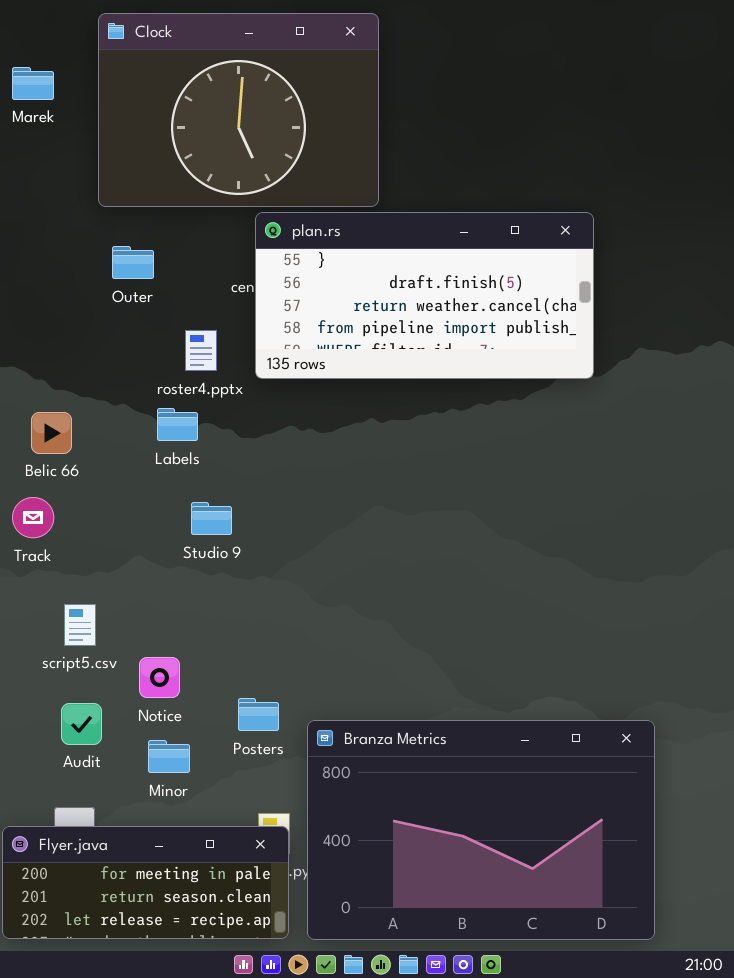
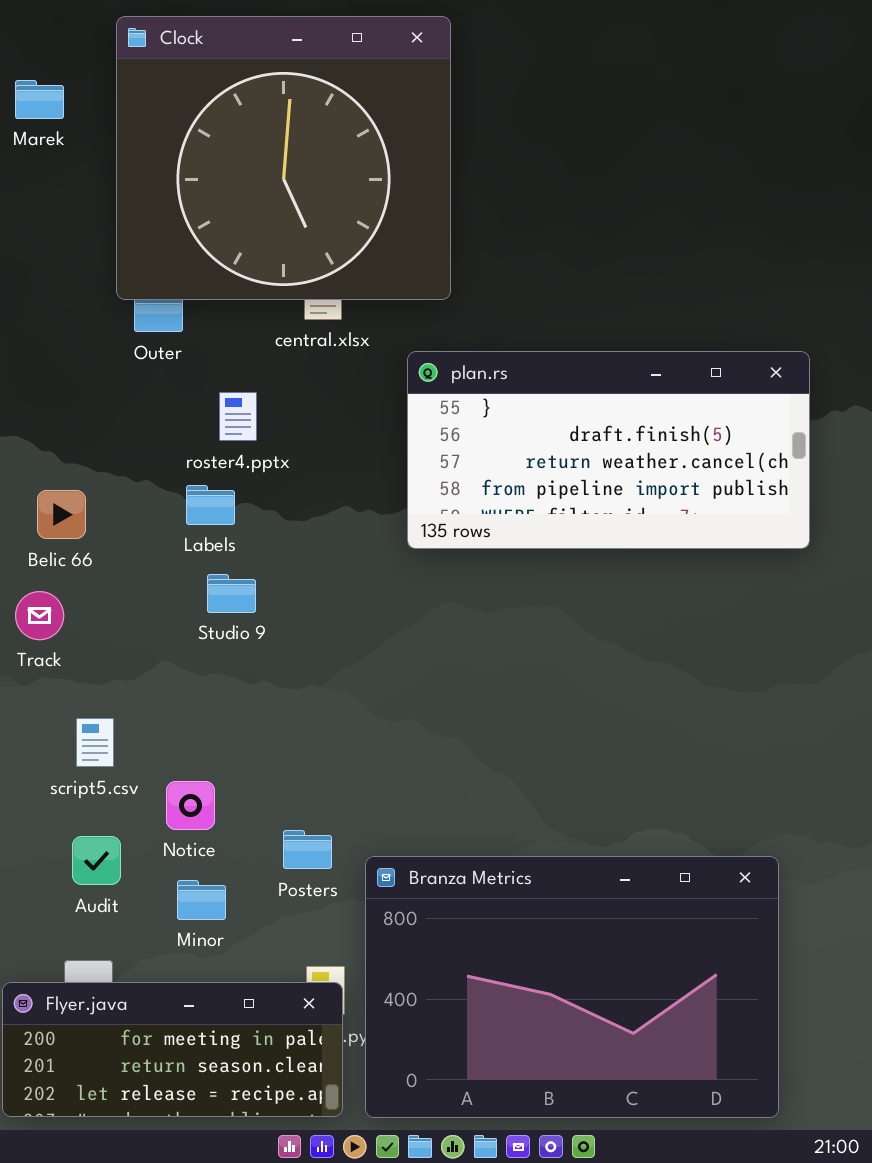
Clock: [98,13,379,207] -> [116,16,451,300], resized
plan.rs: [255,212,594,379] -> [407,351,810,549], moved
Studio 9: [191,502,232,535] -> [207,574,256,613], moved

